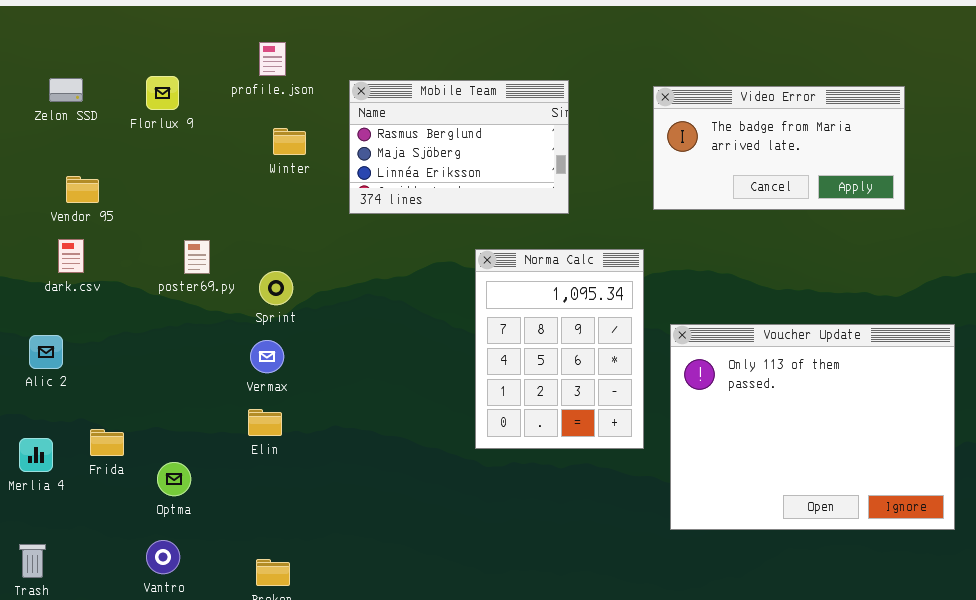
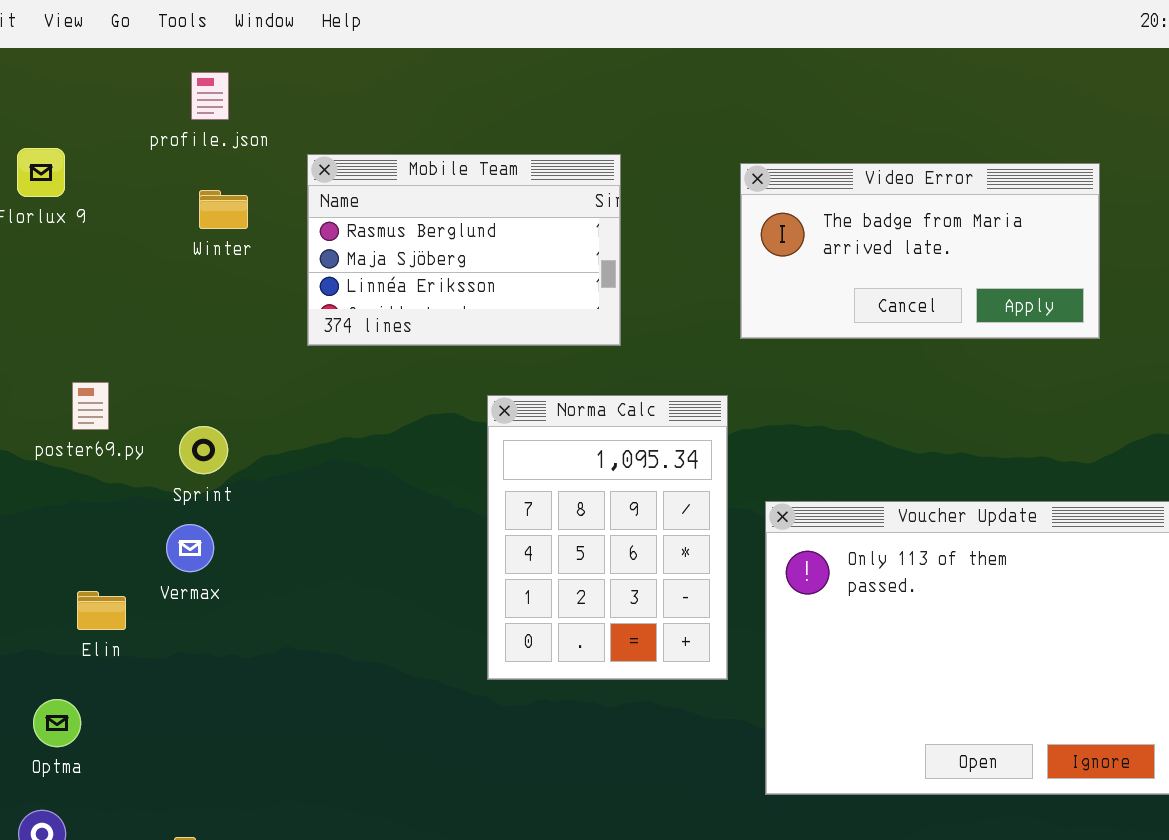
profile.json: [259,42,286,76] -> [191,72,229,120], moved
Winter: [273,128,306,155] -> [199,190,248,229], moved
Elin: [248,409,282,436] -> [77,591,126,630], moved

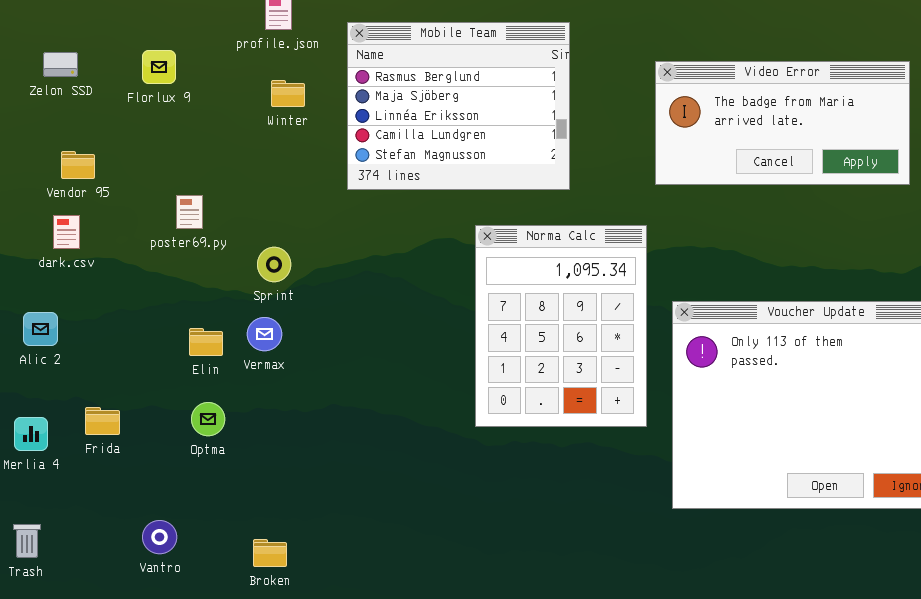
Mobile Team: [307,154,621,346] -> [347,22,570,190], resized
poster69.py: [72,382,109,430] -> [176,195,203,229], moved
Elin: [77,591,126,630] -> [189,328,223,356], moved
Optma: [33,699,81,747] -> [191,402,225,436], moved

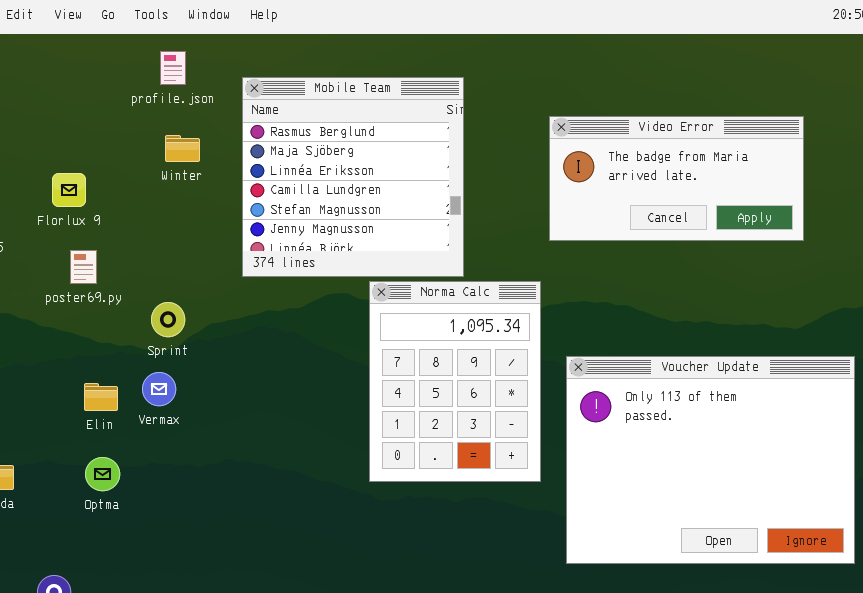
Mobile Team: [347,22,570,190] -> [242,77,464,277], resized
Florlux 9: [142,50,176,84] -> [52,173,86,207], moved

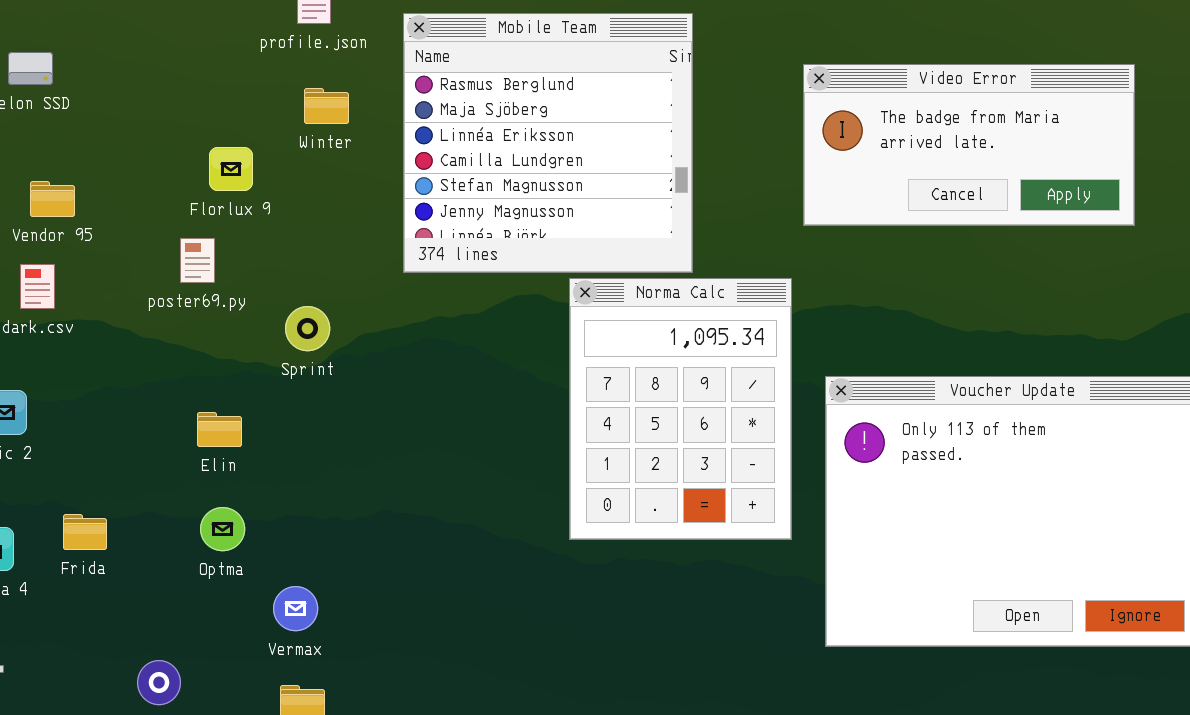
Florlux 9: [52,173,86,207] -> [209,147,253,191], moved
Vermax: [142,372,176,406] -> [273,586,318,631], moved

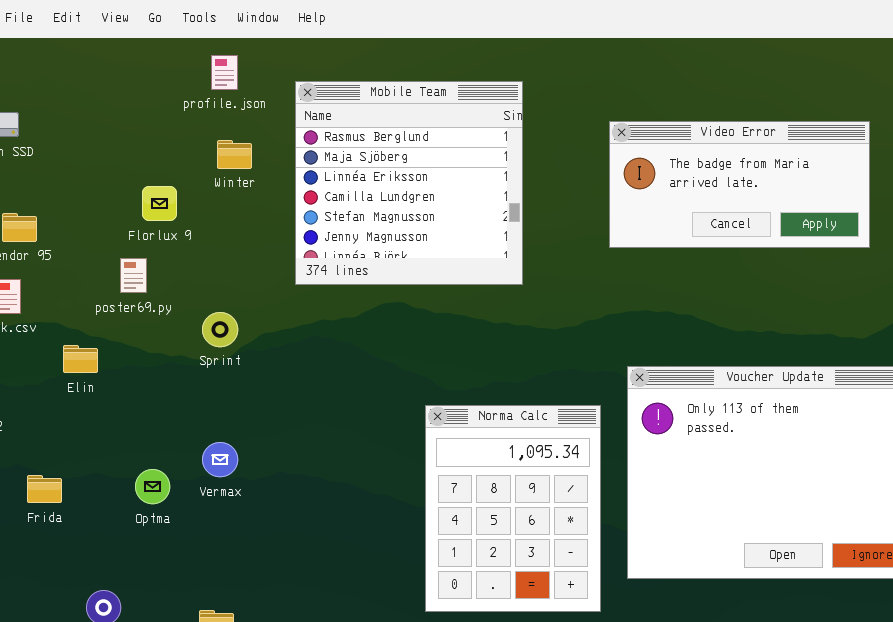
Norma Calc: [569,278,792,540] -> [425,405,601,612], moved
Elin: [197,412,242,447] -> [63,345,98,373], moved
Vermax: [273,586,318,631] -> [202,442,238,477], moved

